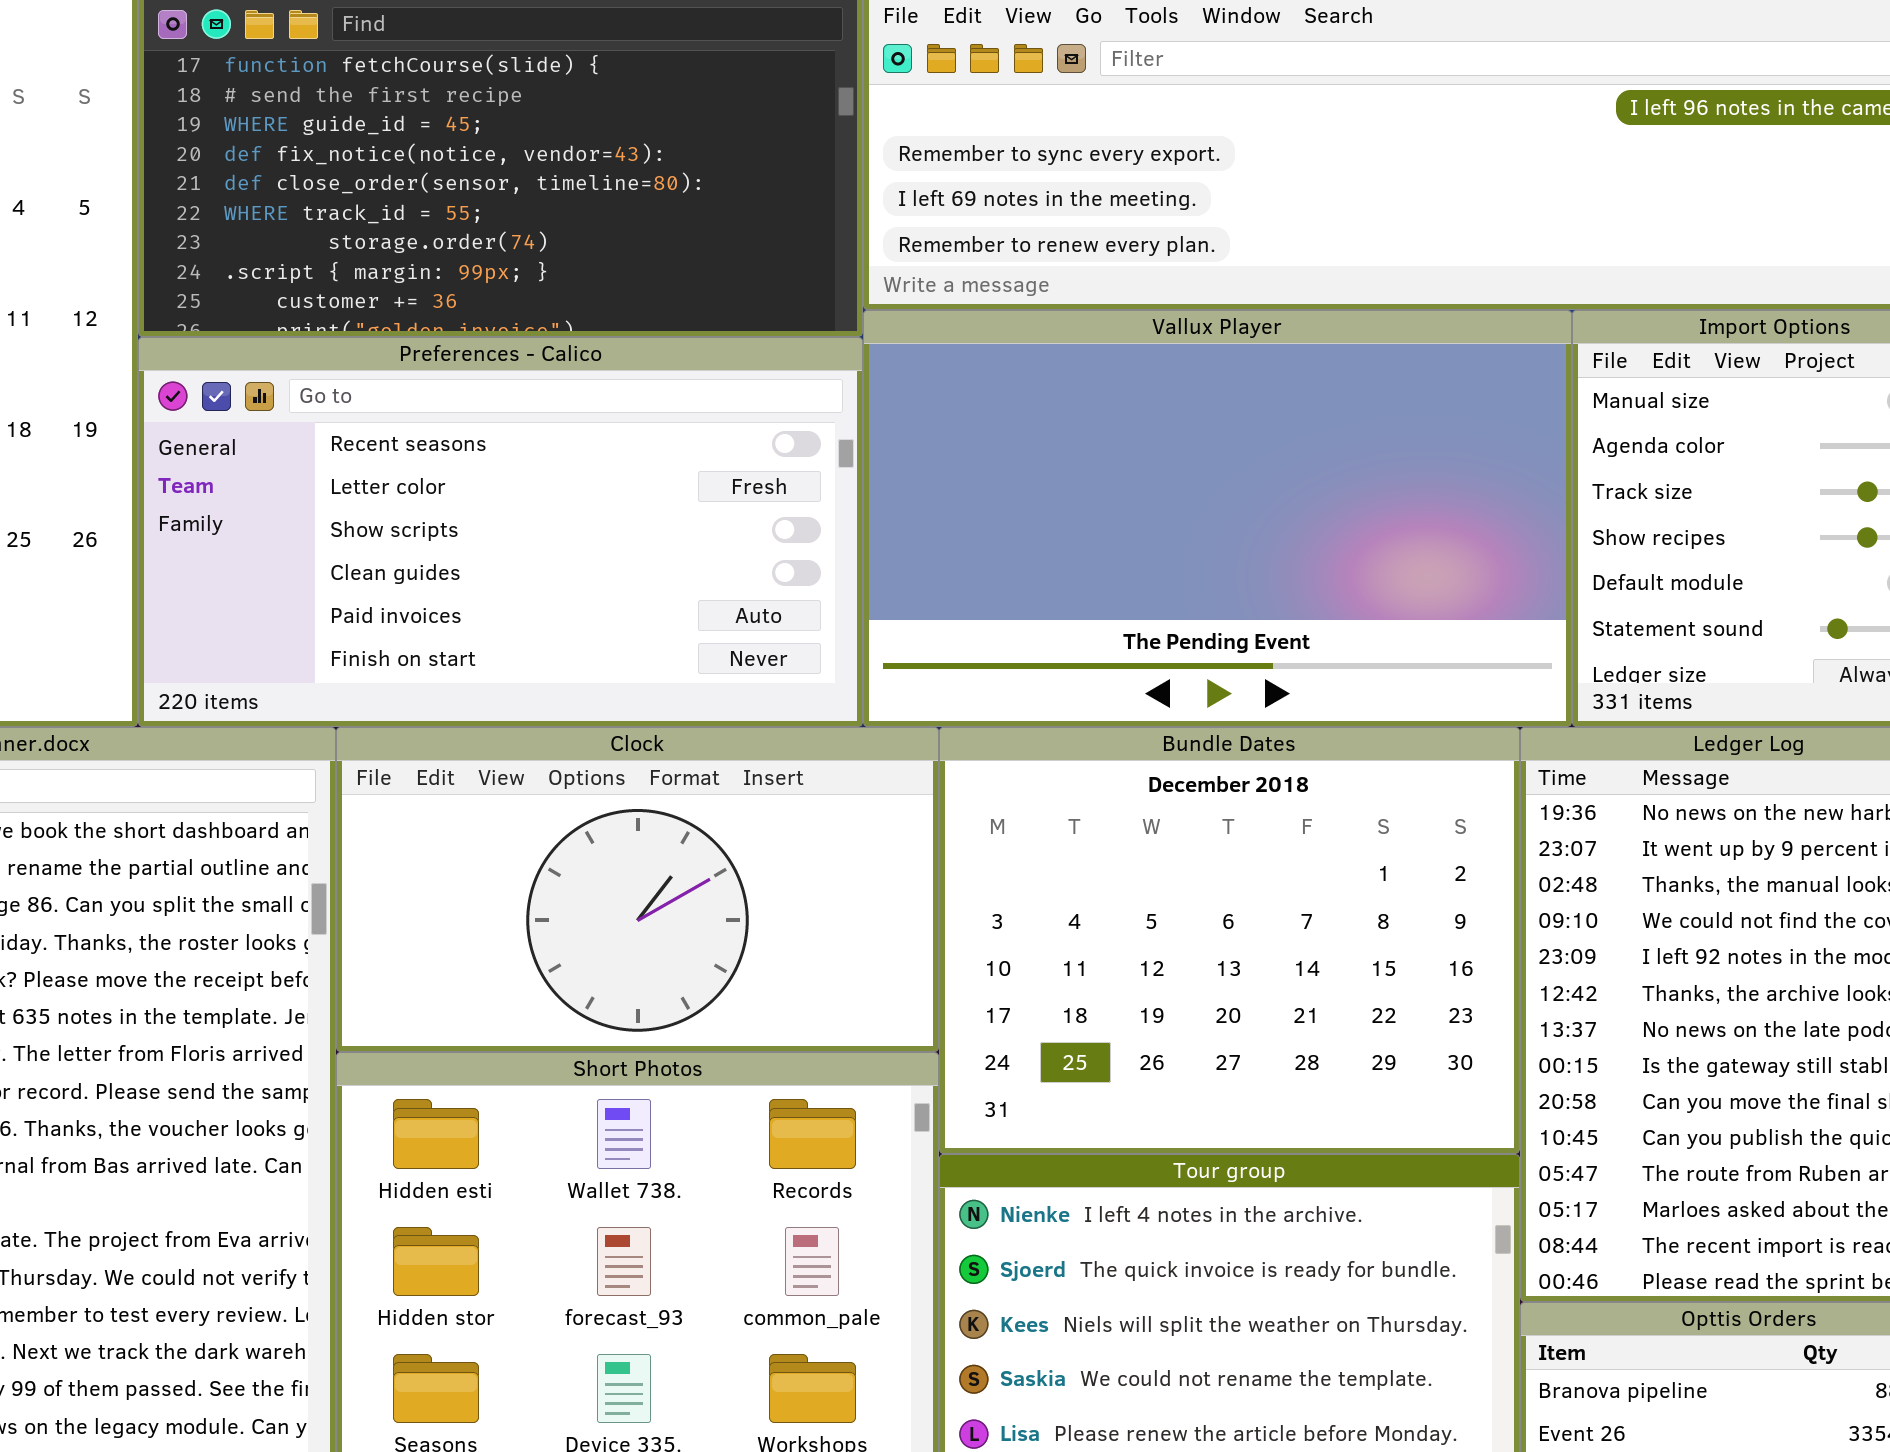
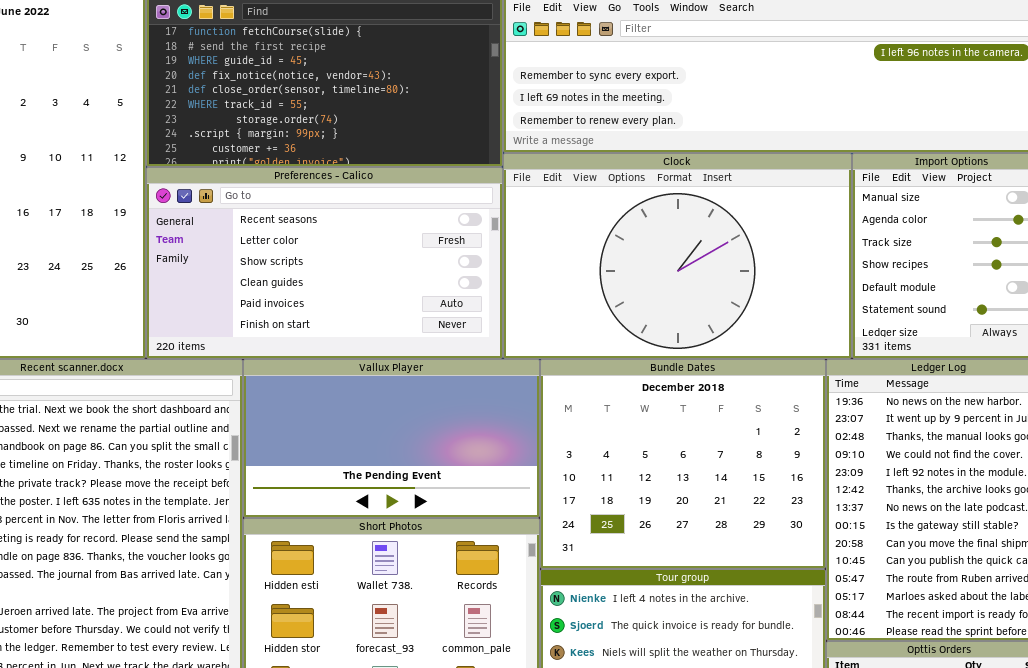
Vallux Player: [863,310,1572,727] -> [243,359,540,518], moved, resized
Clock: [336,727,939,1052] -> [503,153,852,359], moved, resized

